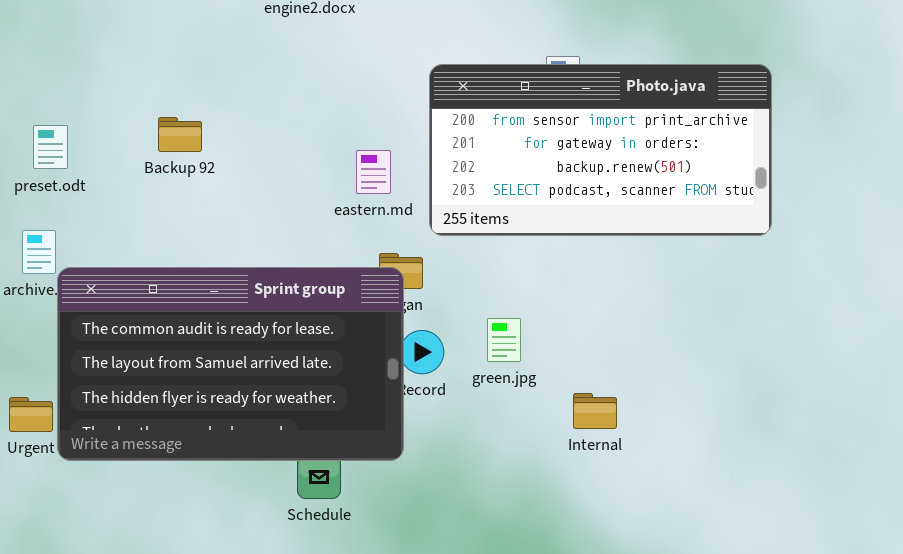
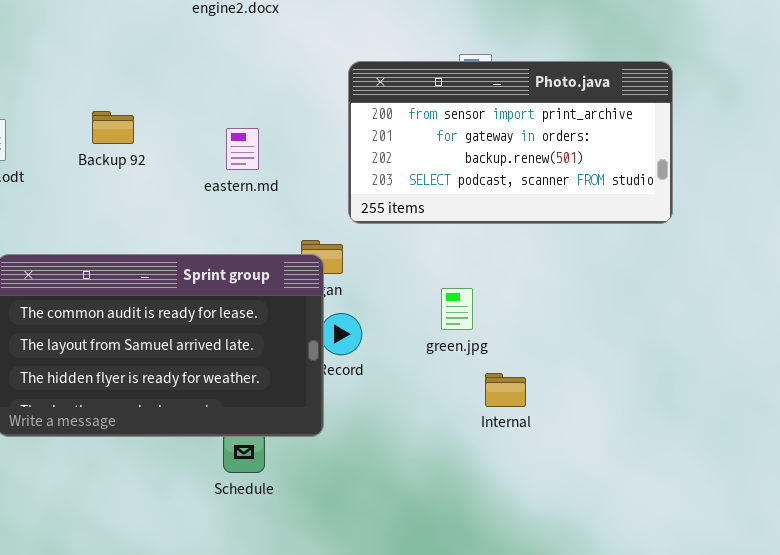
eastern.md: [356,150,391,194] -> [226,128,259,170], moved
green.jpg: [487,318,521,362] -> [441,288,473,330], moved

